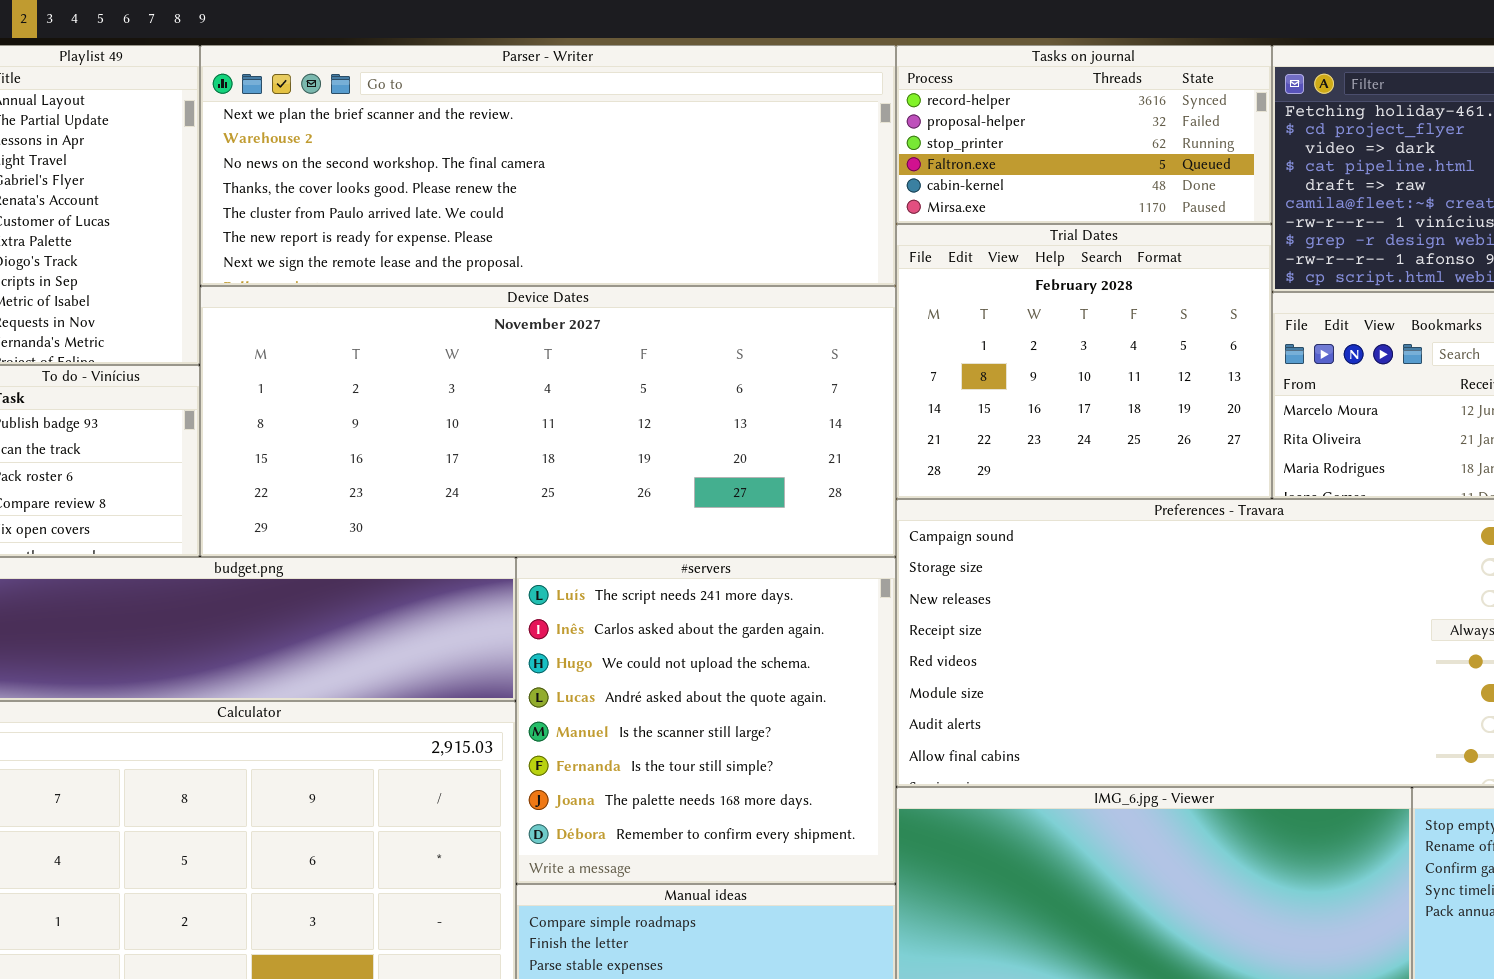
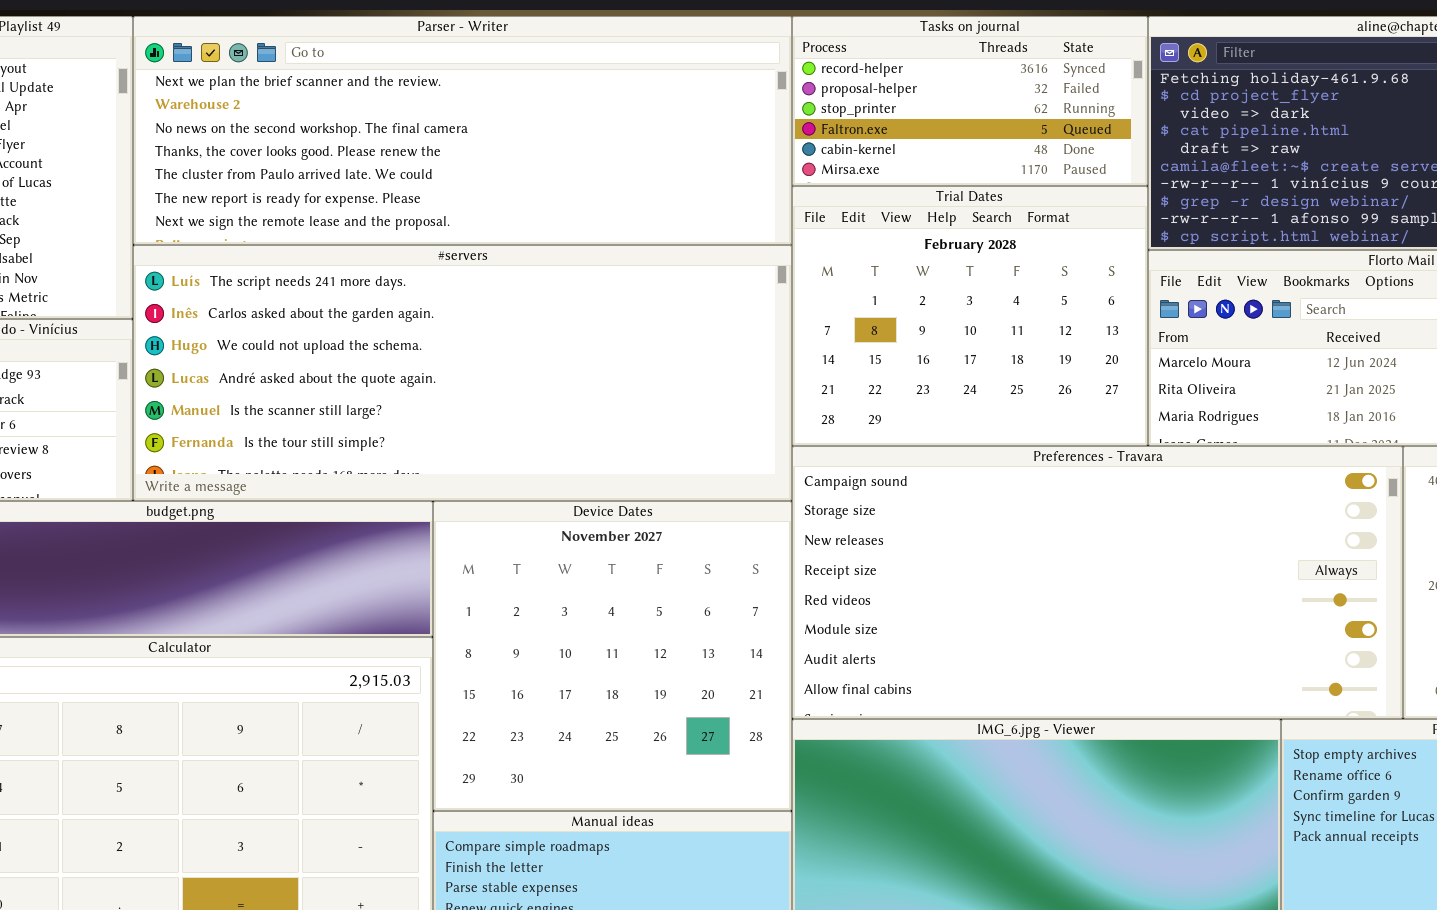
Device Dates: [200,286,896,557] -> [433,501,792,811], moved, resized
#servers: [516,557,896,884] -> [133,245,792,501], moved, resized

